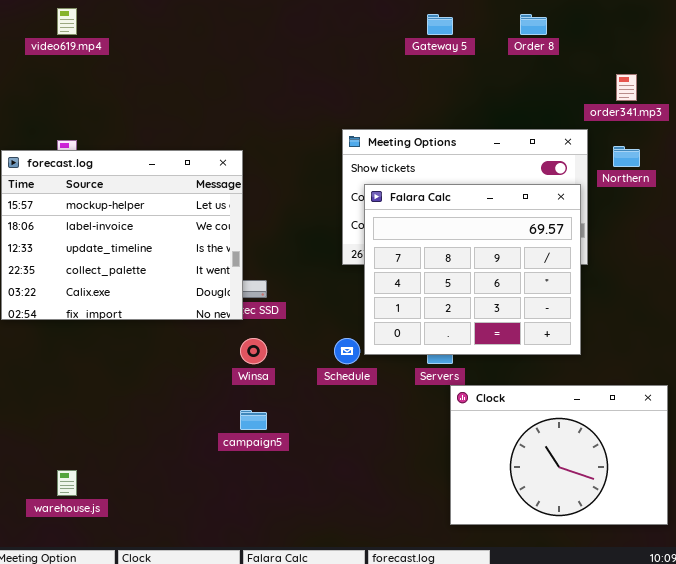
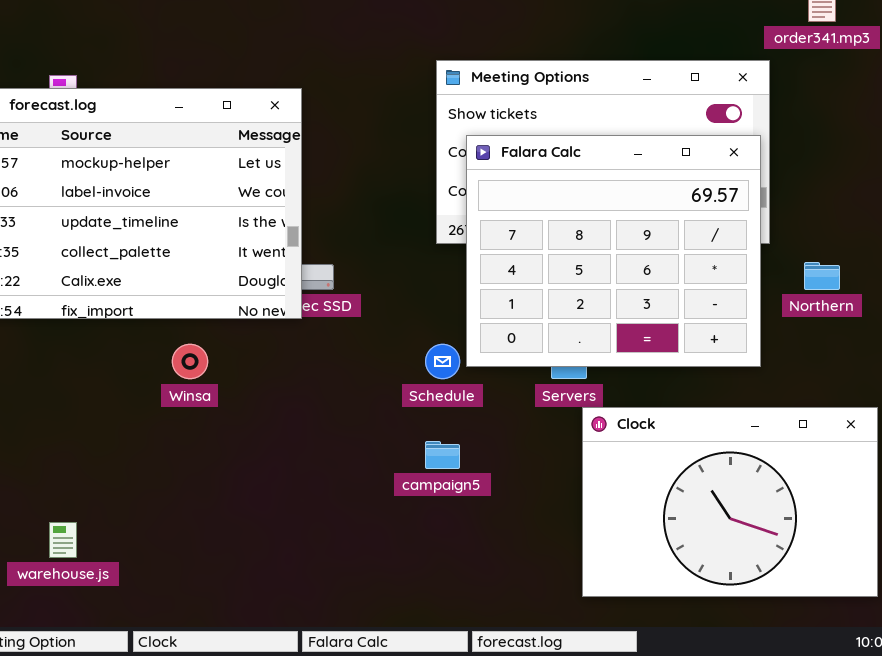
Northern: [613,146,640,167] -> [804,262,840,290], moved
Winsa: [240,338,267,364] -> [172,344,208,379], moved
campaign5: [240,410,267,430] -> [425,441,460,469], moved

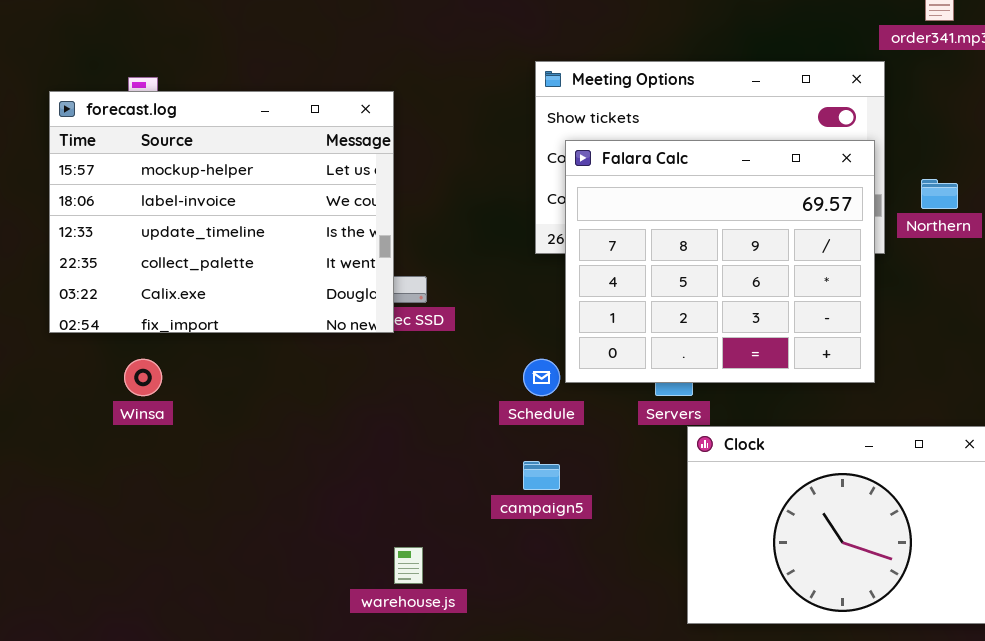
Northern: [804,262,840,290] -> [921,179,958,209], moved
Winsa: [172,344,208,379] -> [124,359,162,396], moved
warehouse.js: [49,522,77,558] -> [394,547,423,584], moved

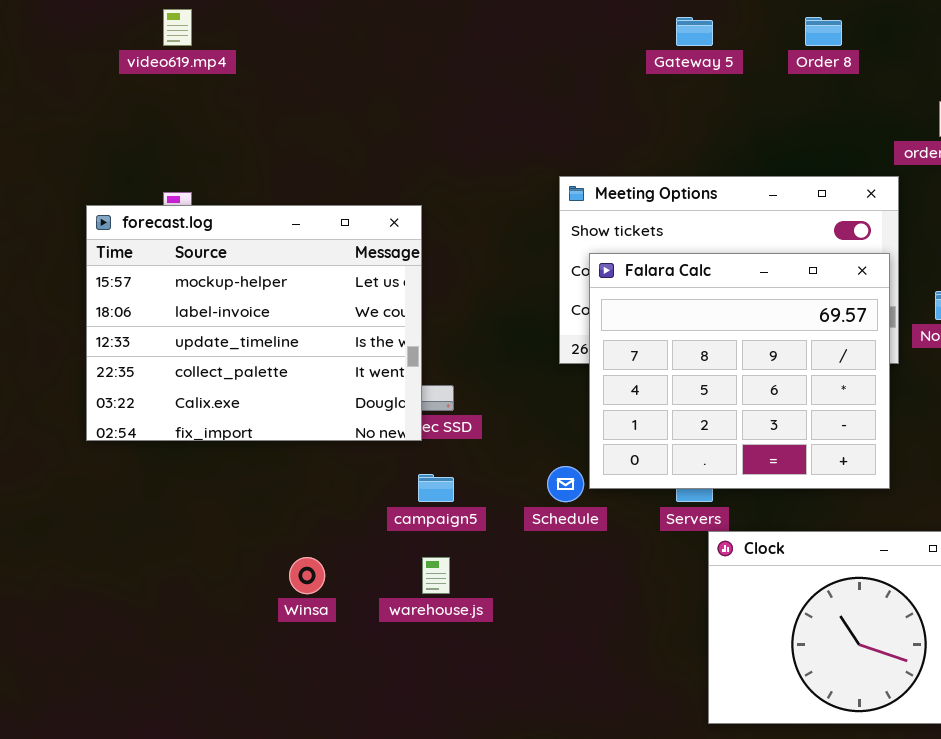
Winsa: [124,359,162,396] -> [289,557,325,594], moved
campaign5: [523,461,560,490] -> [418,474,454,502], moved
warehouse.js: [394,547,423,584] -> [422,557,450,594], moved

